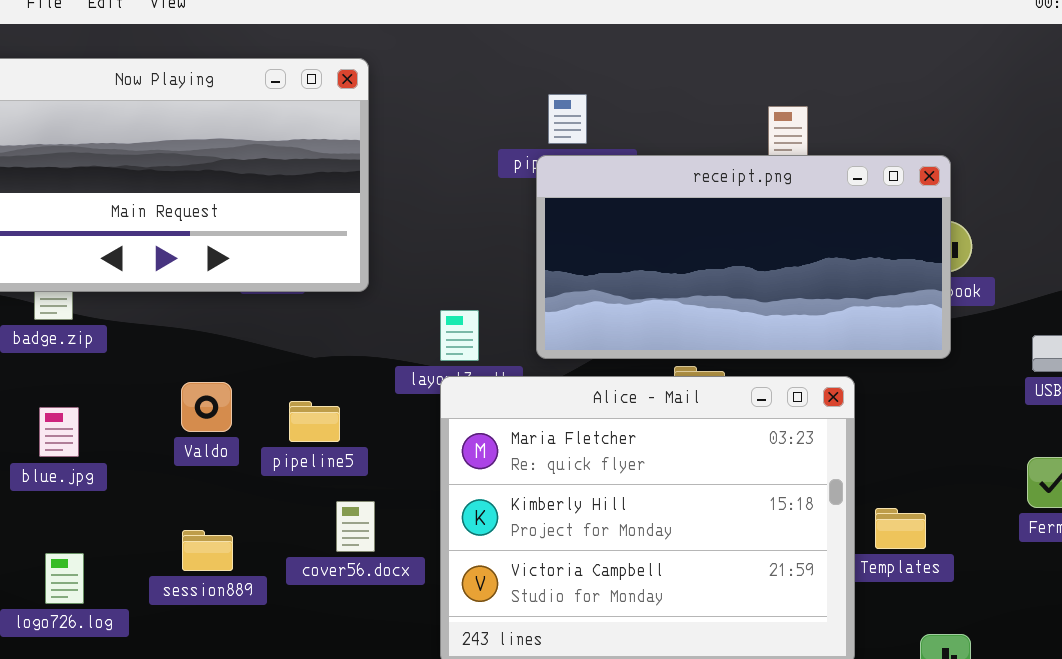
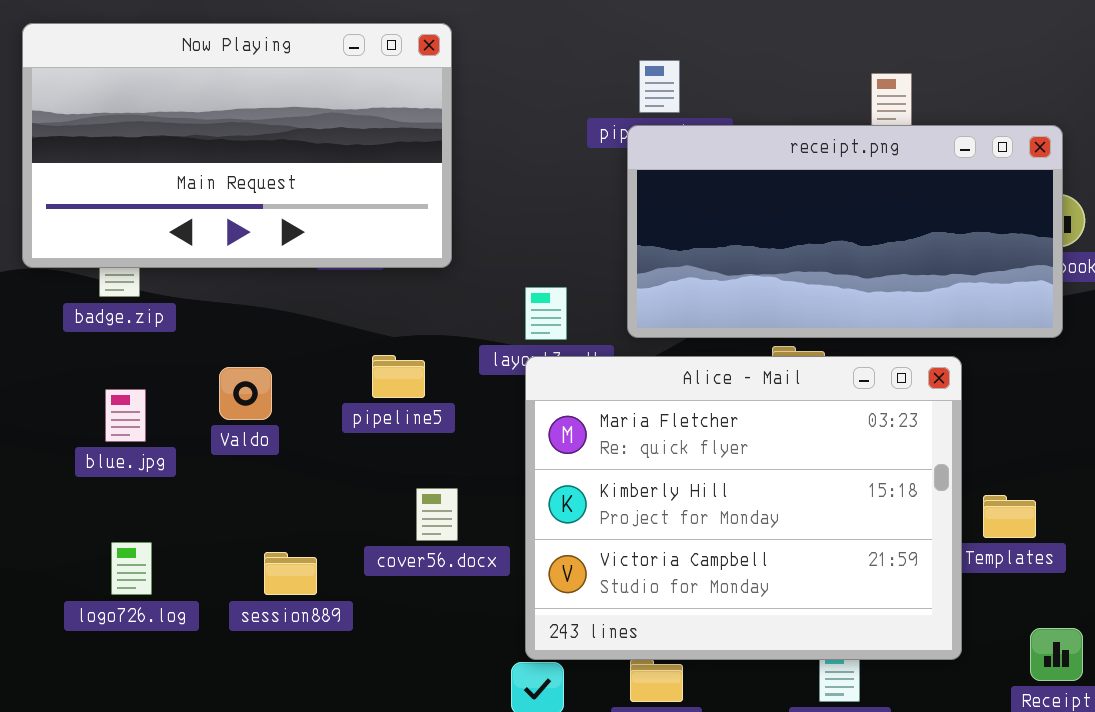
Valdo: [181,382,232,432] -> [219,367,272,420], moved
pipeline5: [289,401,340,442] -> [372,355,425,398], moved
session889: [182,530,233,571] -> [264,552,317,595], moved

